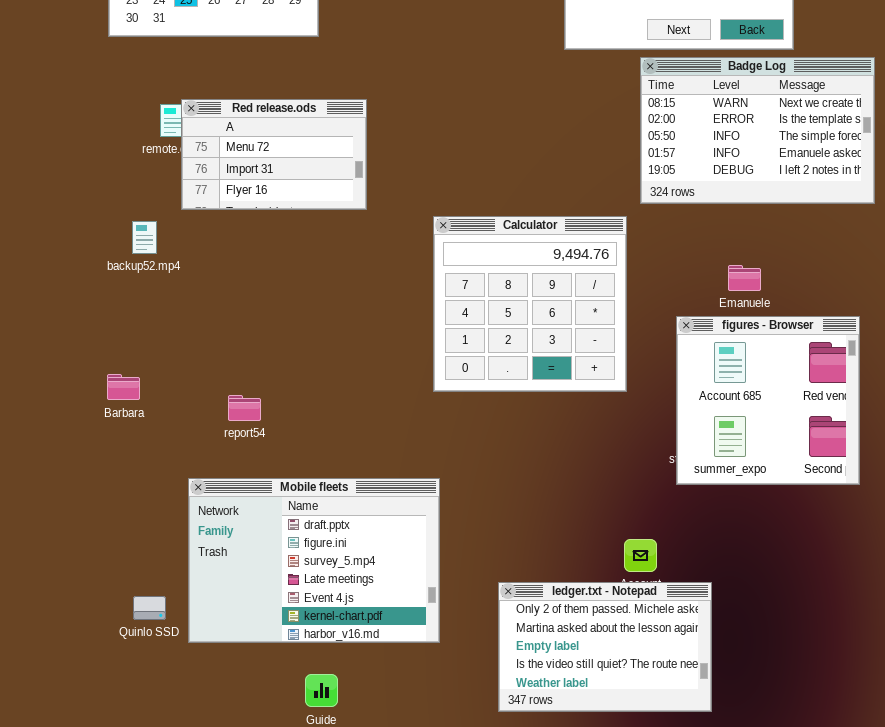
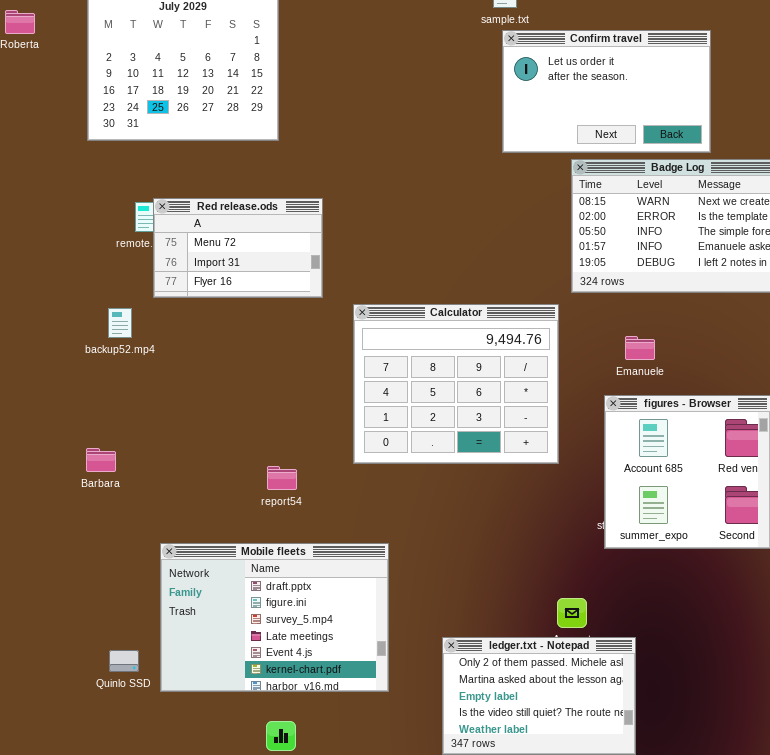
Calculator: [433,216,627,392] -> [353,304,559,464], resized
Emanuele: [728,265,761,291] -> [625,336,655,360], moved
report54: [228,395,261,421] -> [267,466,297,490], moved

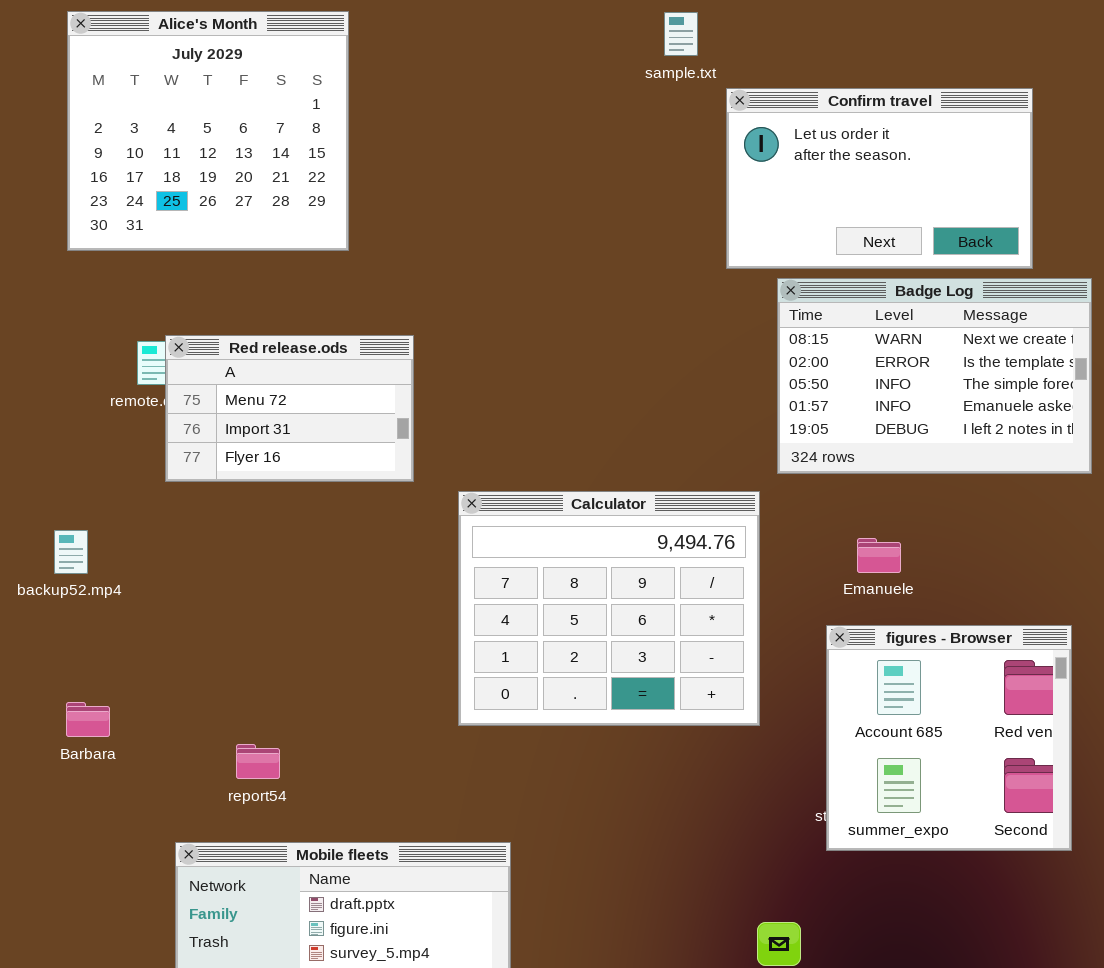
Confirm travel: [502,30,711,153] -> [726,88,1033,269], moved
backup52.mp4: [108,308,132,338] -> [54,530,88,574], moved
report54: [267,466,297,490] -> [236,744,280,779], moved

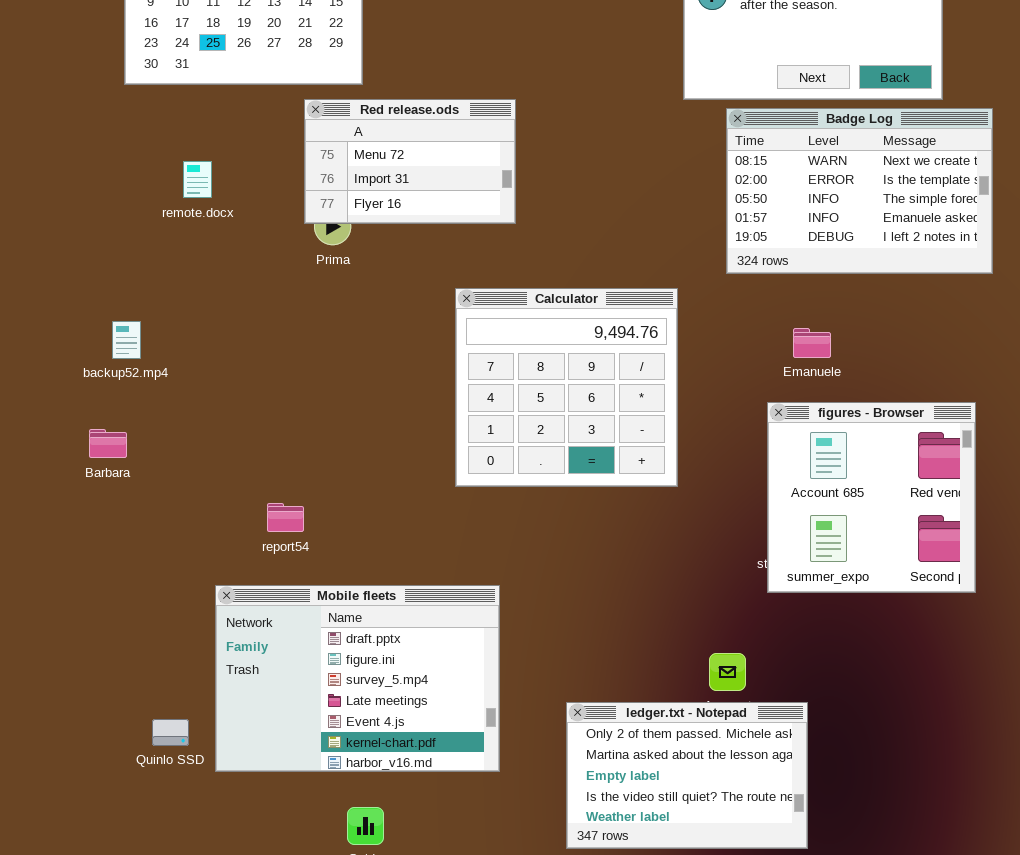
Red release.ods: [165,335,414,482] -> [304,99,516,224], moved
Calculator: [458,491,760,726] -> [455,288,678,487], resized
Barbara: [66,702,110,737] -> [89,429,127,458], moved

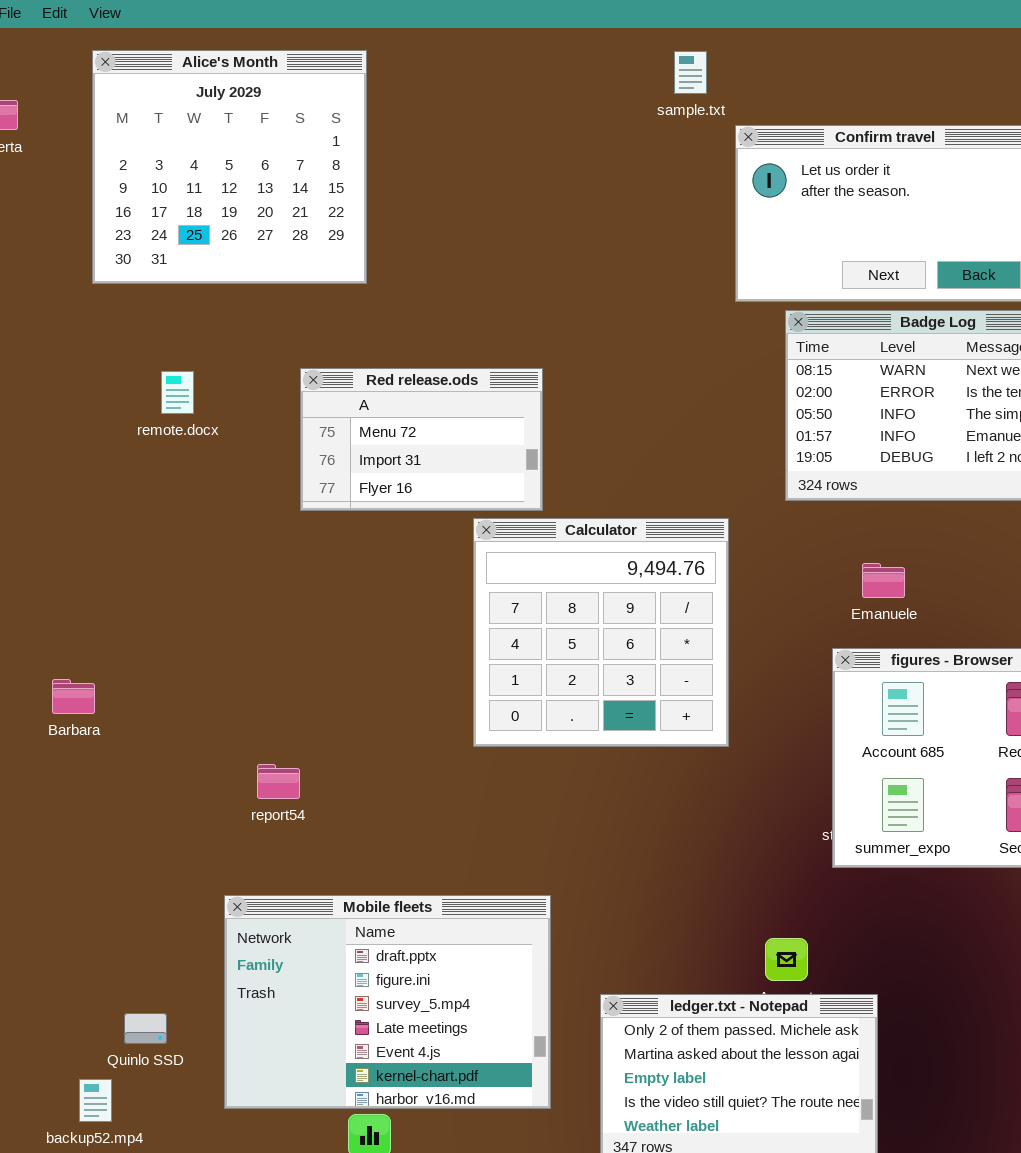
Red release.ods: [304,99,516,224] -> [300,368,543,511], moved
backup52.mp4: [112,321,141,359] -> [79,1079,112,1122], moved
Mobile fleets: [215,585,500,772] -> [224,895,551,1109], moved

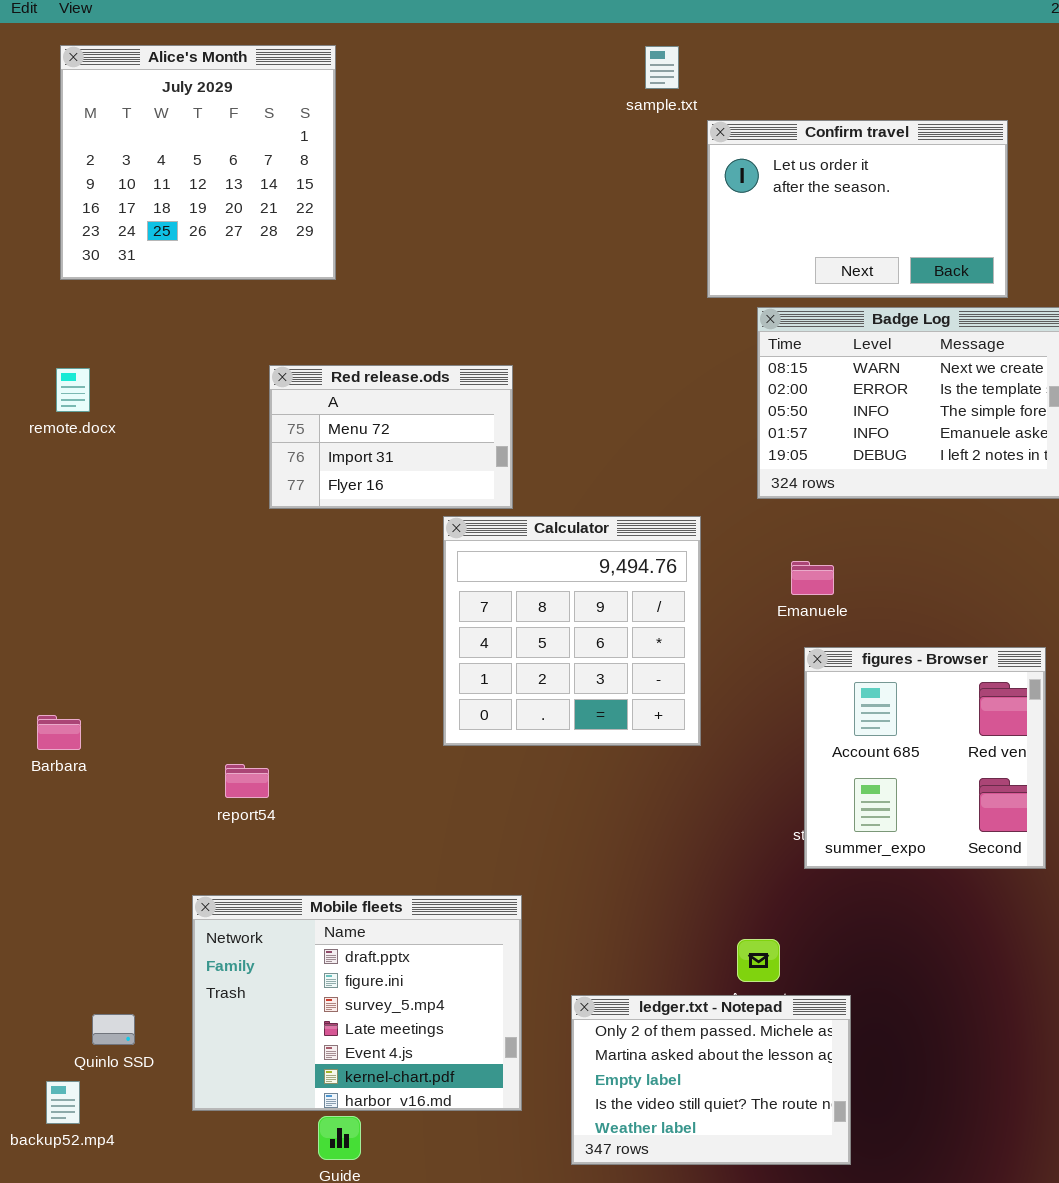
remote.docx: [161,371,194,414] -> [56,368,90,412], moved
Emanuele: [862,563,905,598] -> [791,561,834,595], moved
Barbara: [52,679,95,714] -> [37,715,81,750], moved

